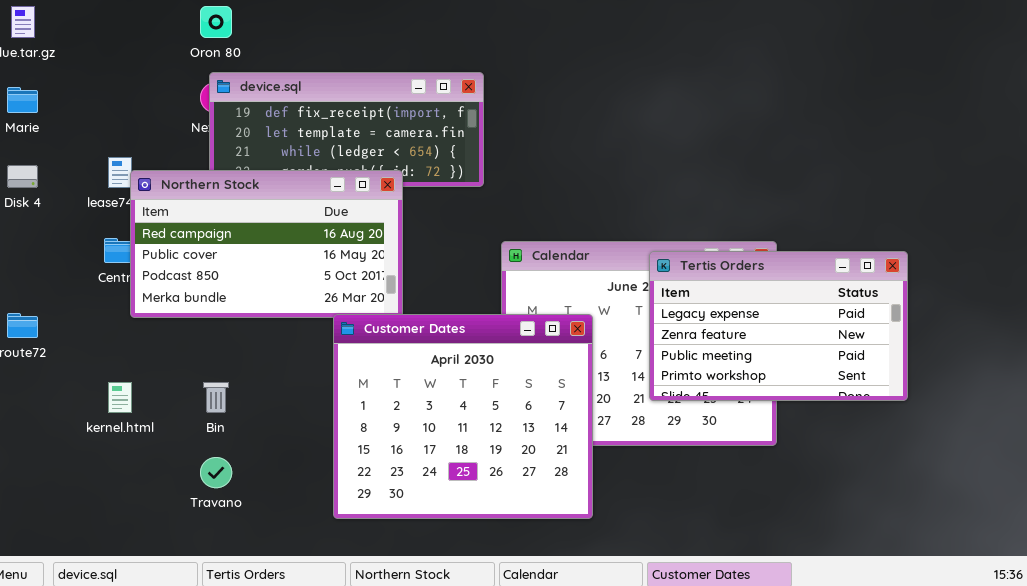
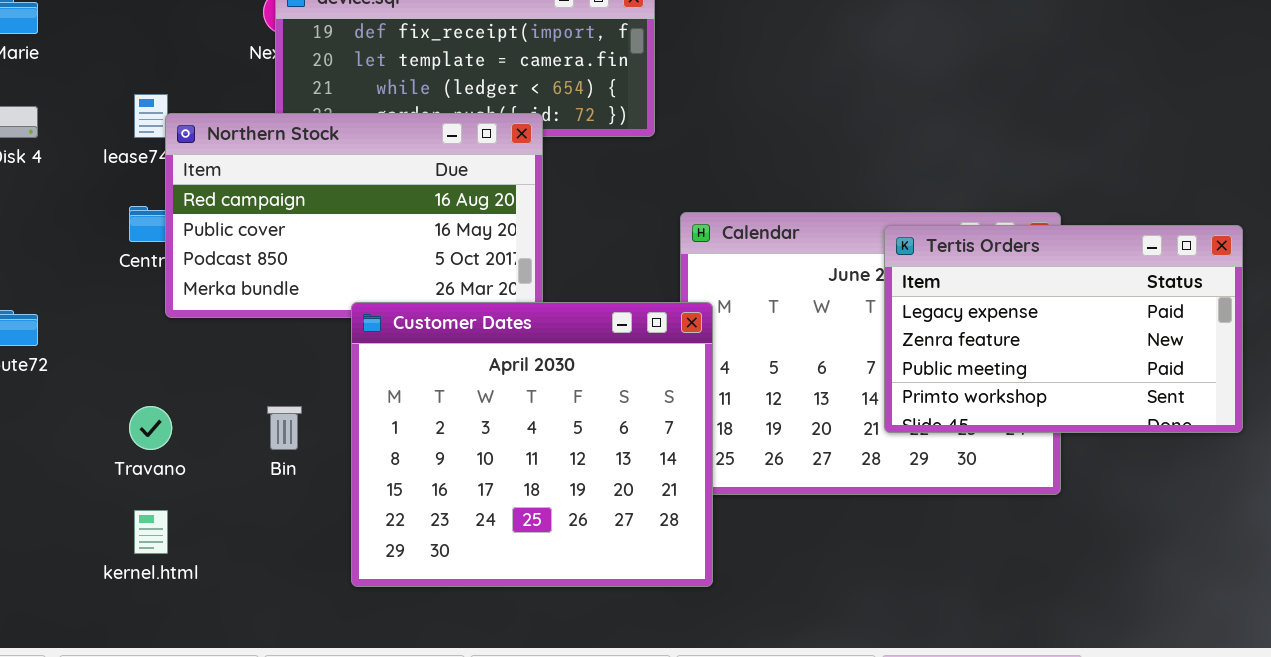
Customer Dates: [333,314,593,519] -> [351,302,713,587], moved
kernel.html: [108,382,132,413] -> [134,510,168,554], moved
Travano: [200,457,232,488] -> [129,406,172,450], moved

